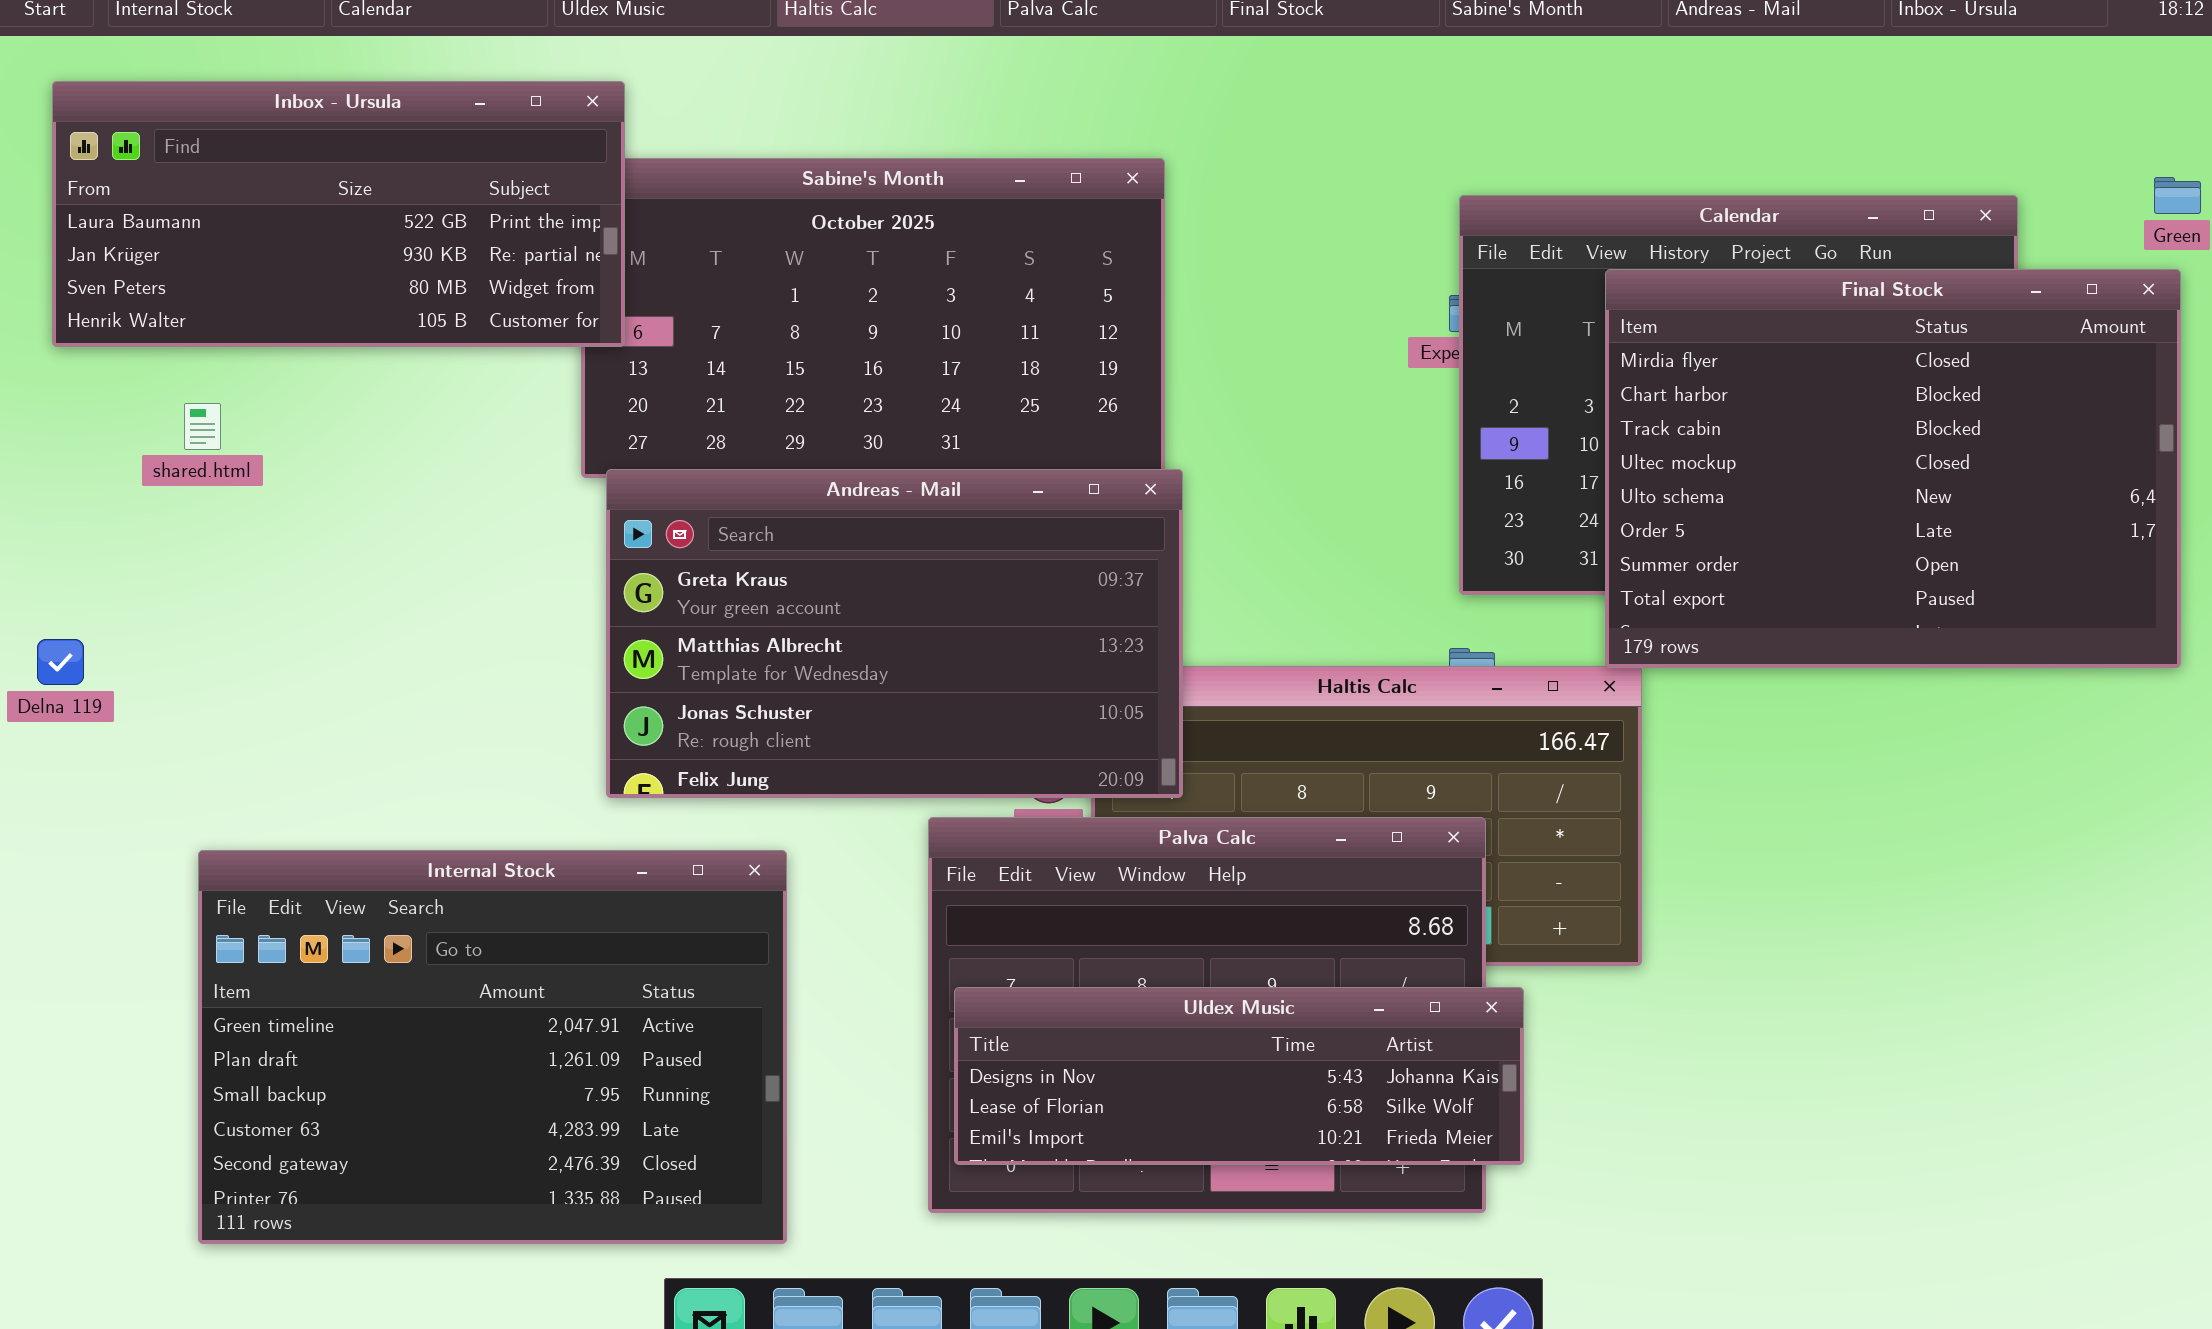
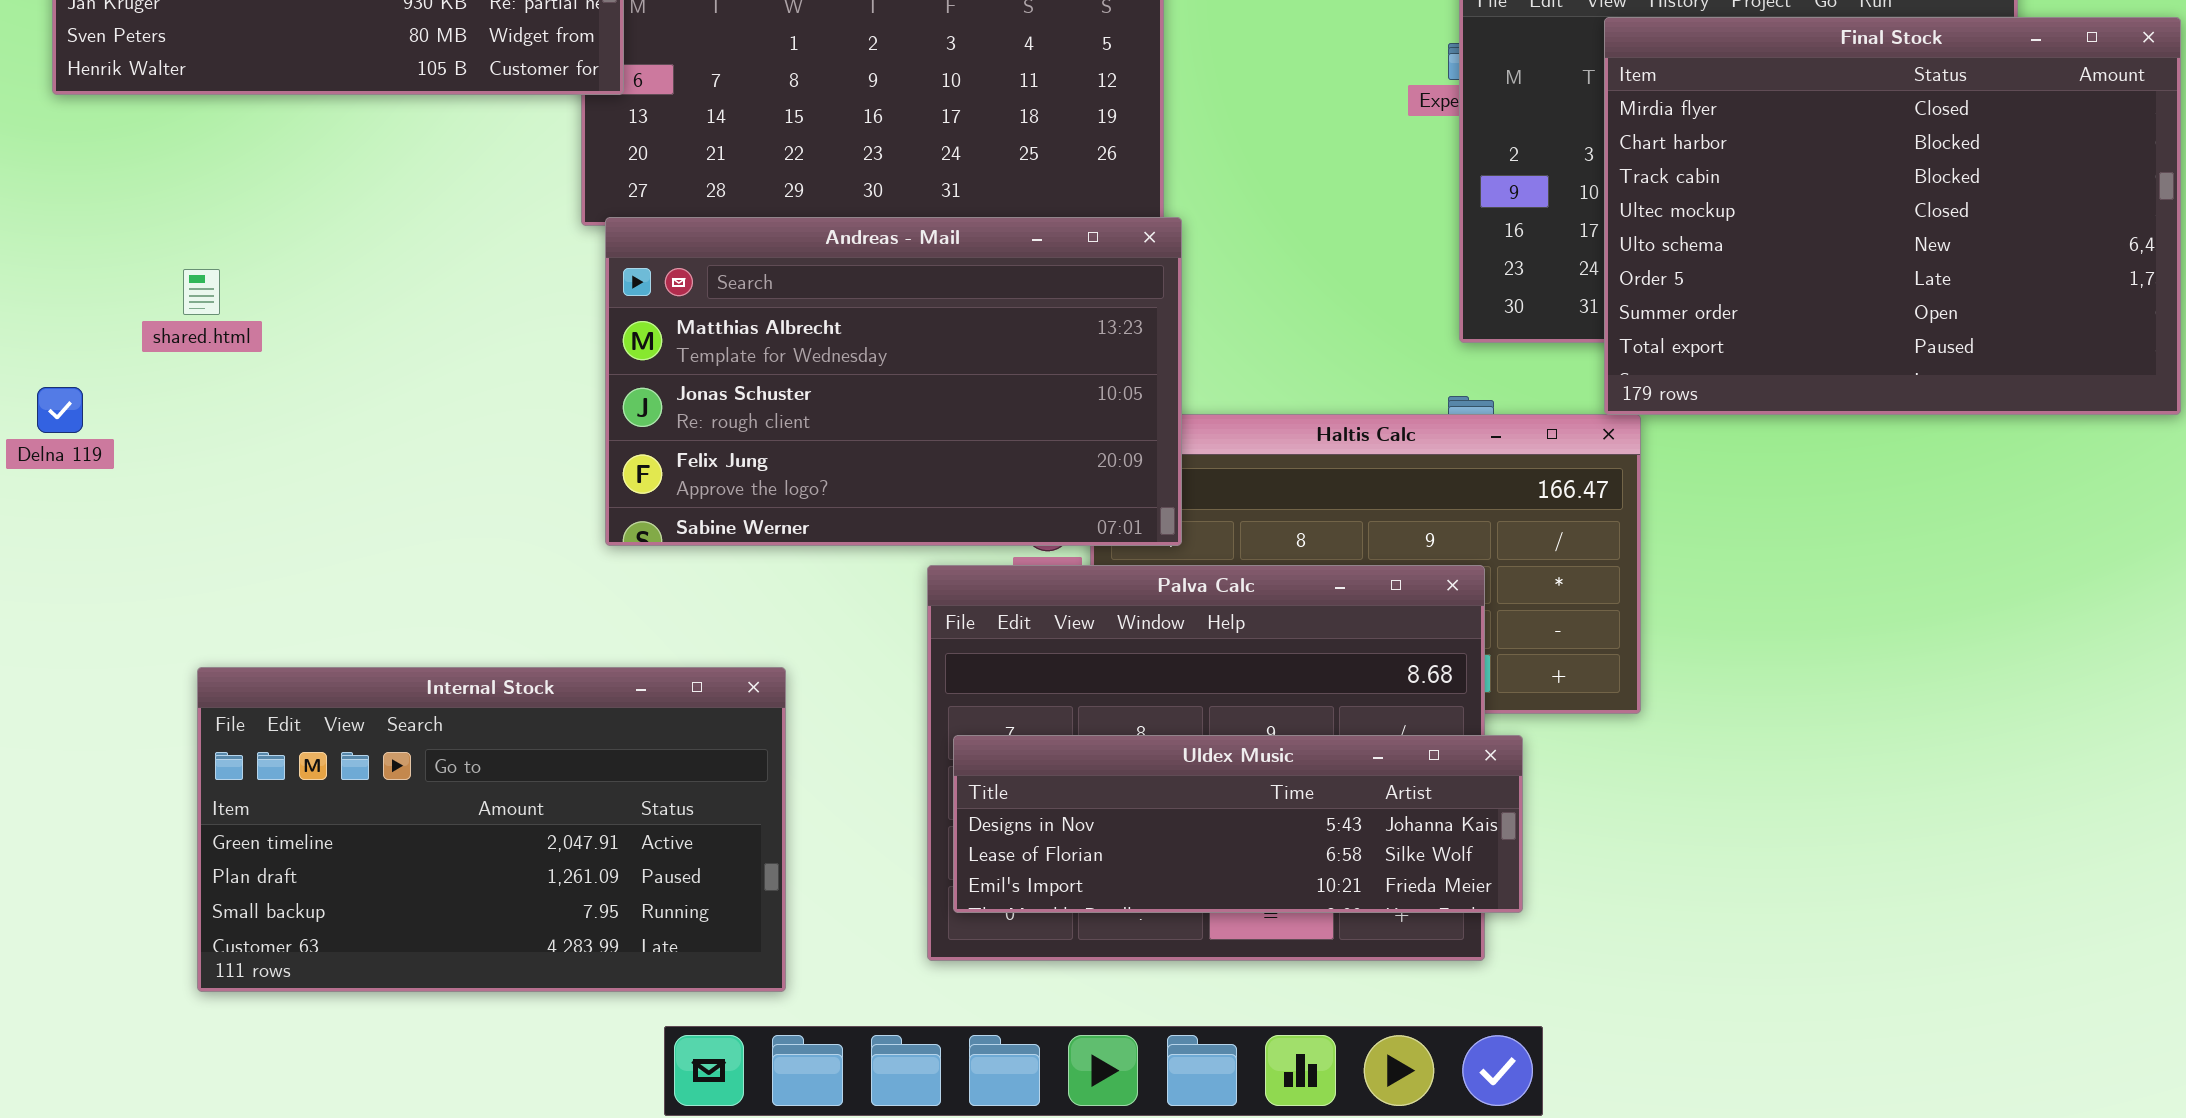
shared.html: [184,403,221,450] -> [183,269,220,315], moved
Andreas - Mail: [606,469,1183,798] -> [605,217,1182,546], scrolled down 1 row
Internal Stock: [198,850,787,1244] -> [197,667,786,992], resized

